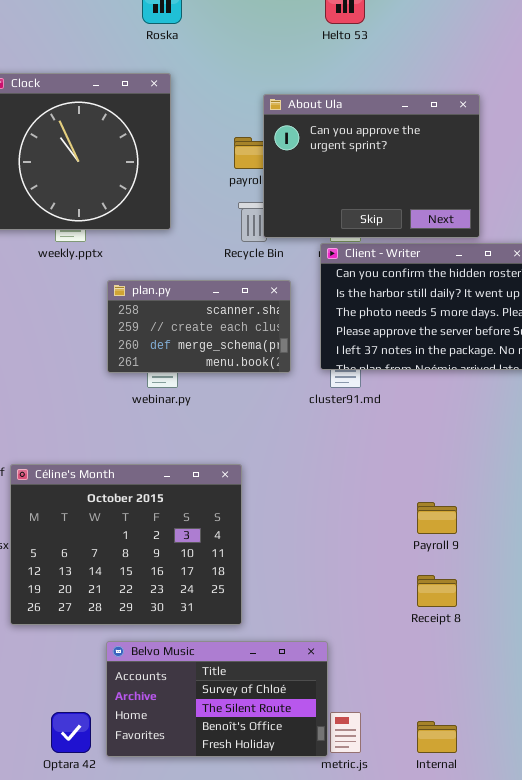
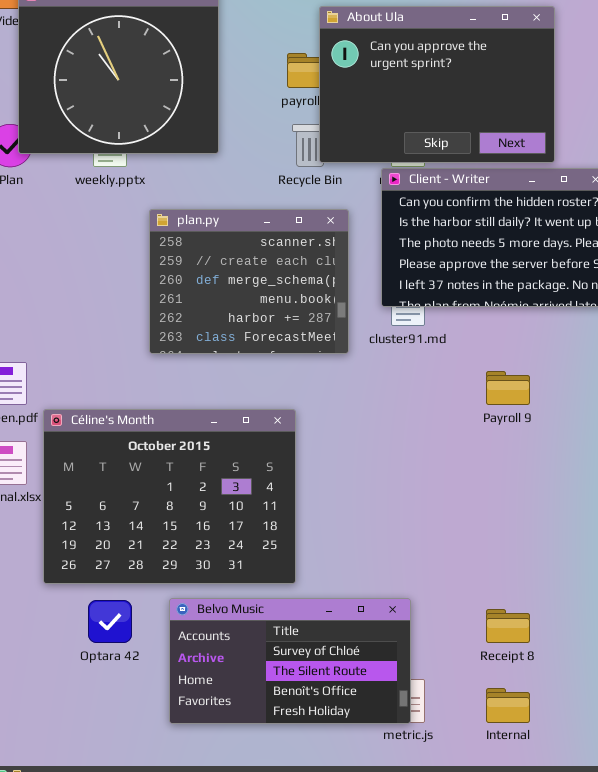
plan.py: [107,280,291,373] -> [149,209,349,354], resized
Payroll 9: [417,502,457,534] -> [486,371,530,405], moved
Receipt 8: [417,575,457,607] -> [486,609,530,643], moved
Belvo Music: [106,641,328,757] -> [169,598,411,724], moved
Optara 42: [51,712,91,753] -> [88,600,132,643], moved

